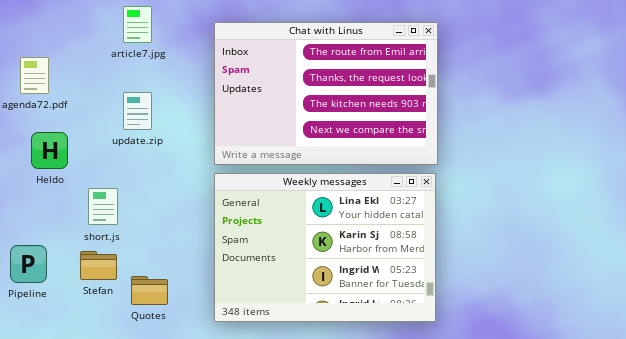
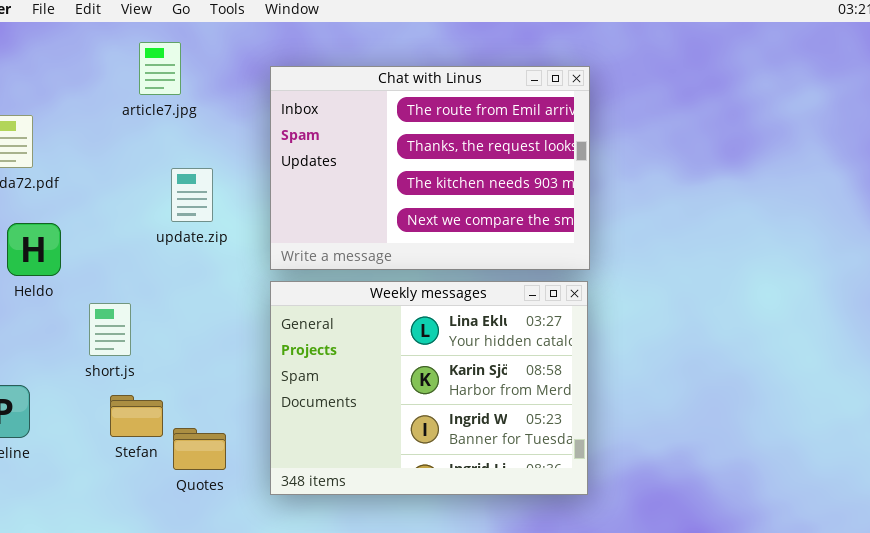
update.zip: [123,92,152,130] -> [171,168,213,222], moved
Stefan: [80,251,117,280] -> [110,395,163,437], moved
Quotes: [131,276,168,305] -> [173,428,226,470], moved

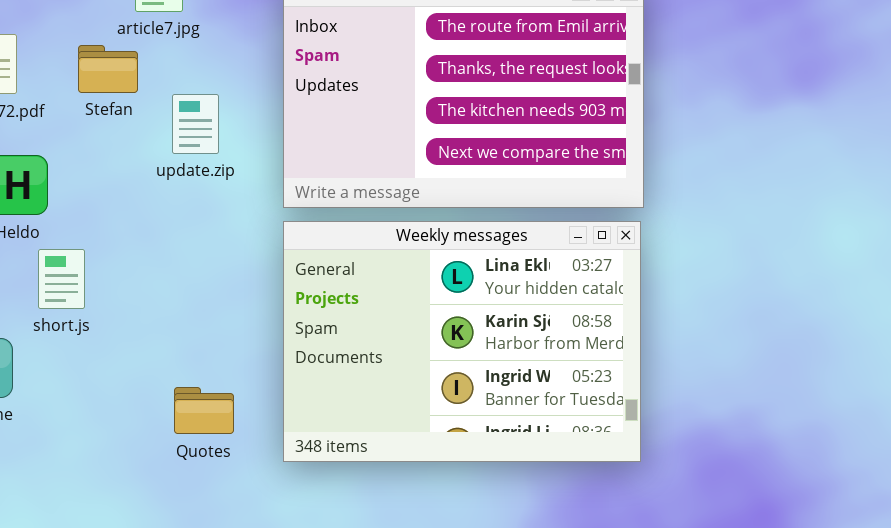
short.js: [89,303,131,356] -> [38,249,85,309], moved
Stefan: [110,395,163,437] -> [78,45,138,93], moved

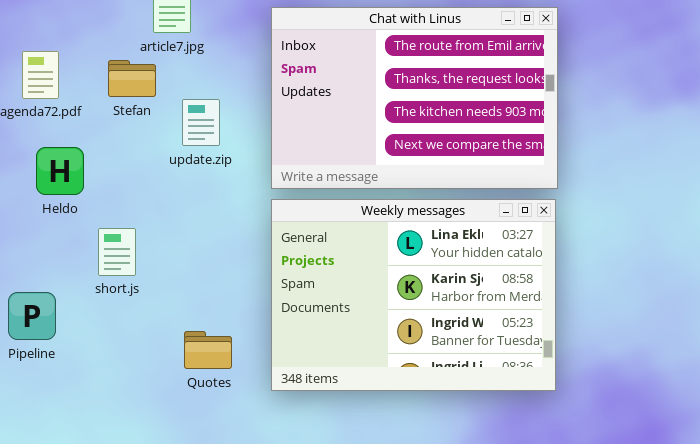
short.js: [38,249,85,309] -> [98,228,136,276], moved

